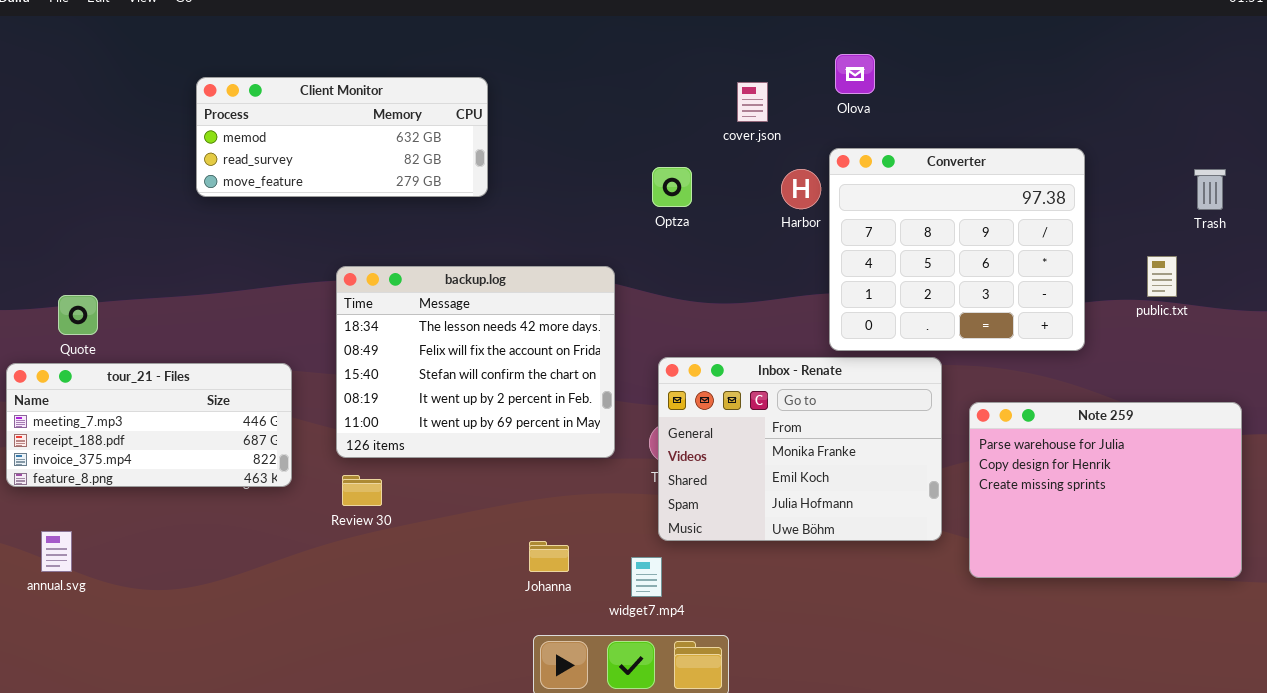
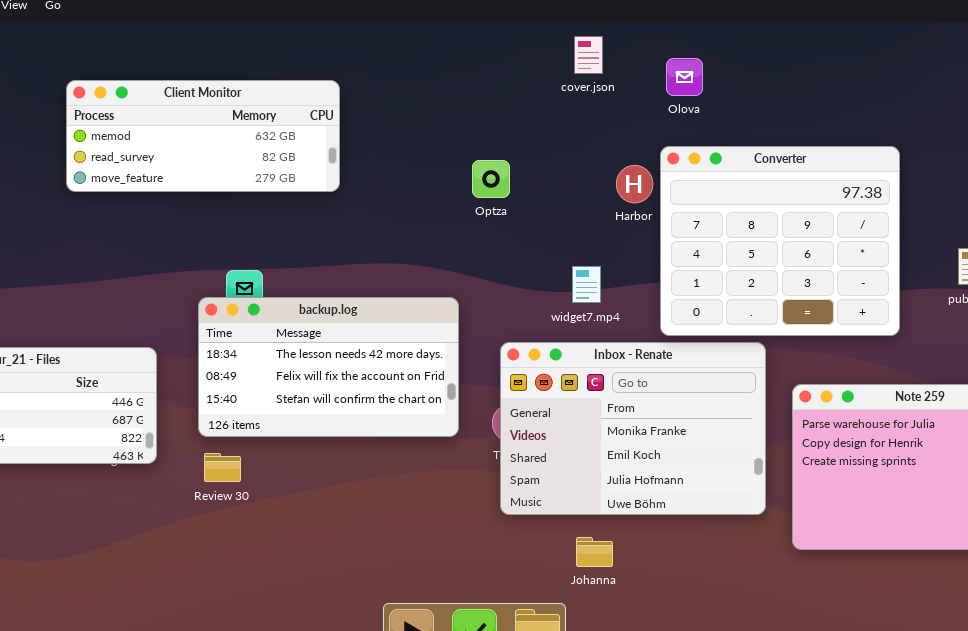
cover.json: [737,82,768,122] -> [574,36,603,74], moved
Optza: [652,167,692,207] -> [472,160,510,198], moved
backup.log: [336,266,615,458] -> [198,297,459,437], resized
Johanna: [529,541,569,572] -> [576,537,613,567], moved
widget7.mp4: [631,557,662,597] -> [572,266,601,303], moved

